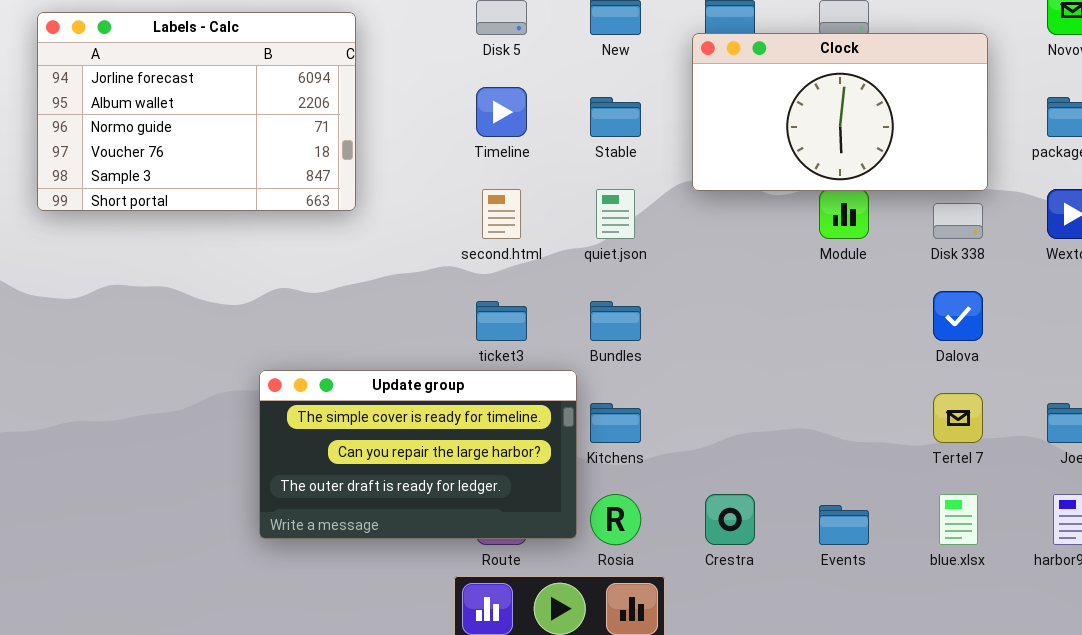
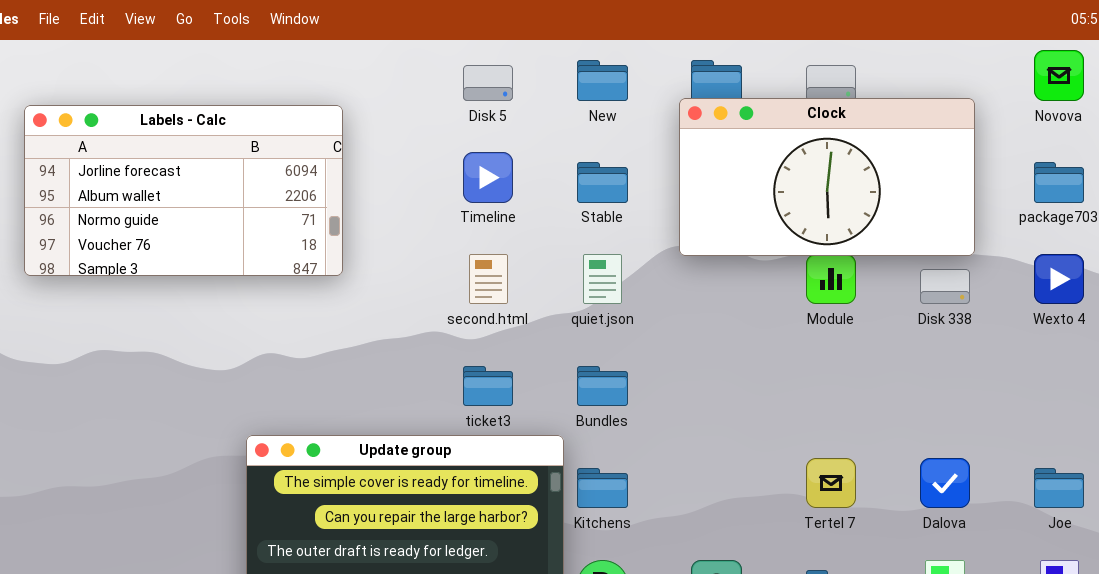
Labels - Calc: [37,12,356,211] -> [24,105,343,276], resized
Dalova: [933,291,983,341] -> [920,458,970,508], moved
Tertel 7: [933,393,983,443] -> [806,458,856,508], moved

